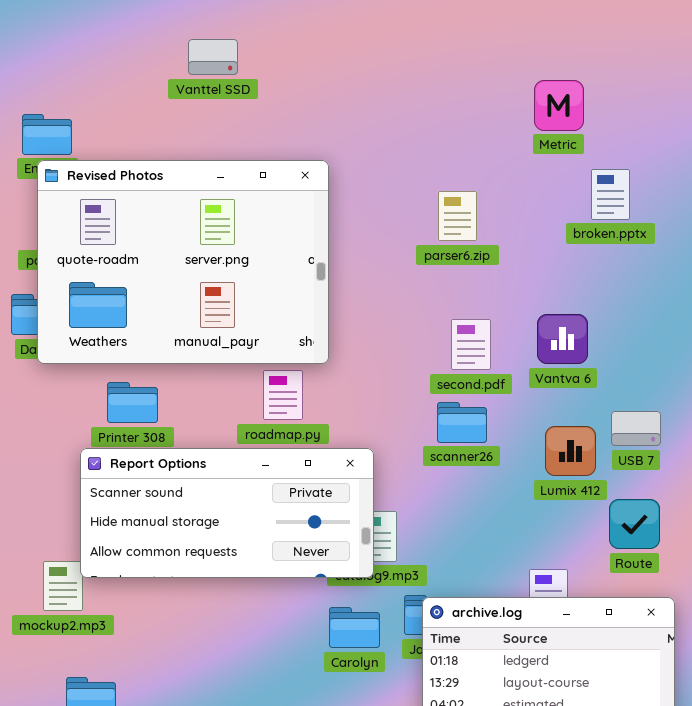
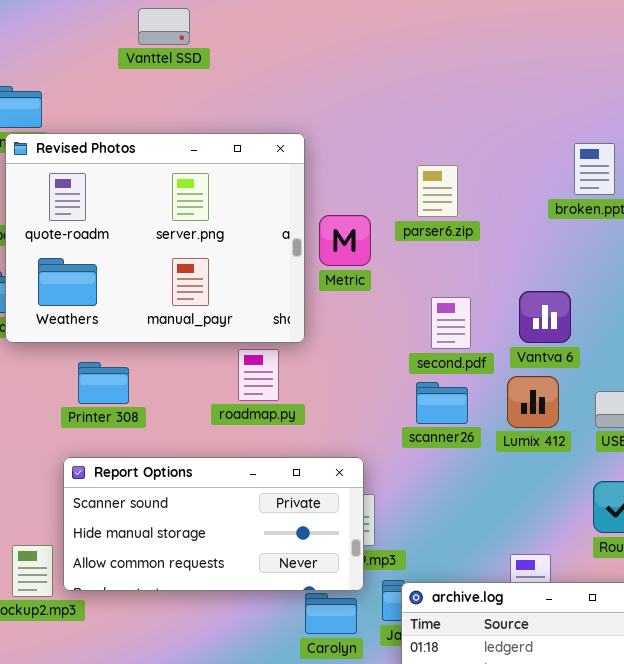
Vanttel SSD: [188,39,238,75] -> [138,8,190,45], moved
Metric: [534,80,584,131] -> [319,215,371,266], moved
Lumix 412: [545,426,596,476] -> [507,376,559,428], moved
Report Options: [80,448,374,578] -> [63,457,364,591], moved

